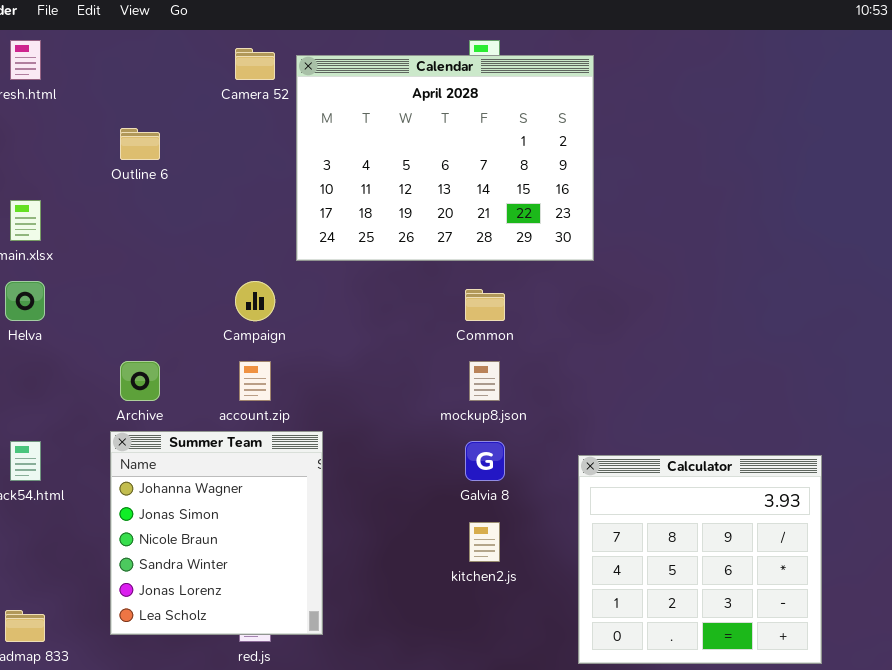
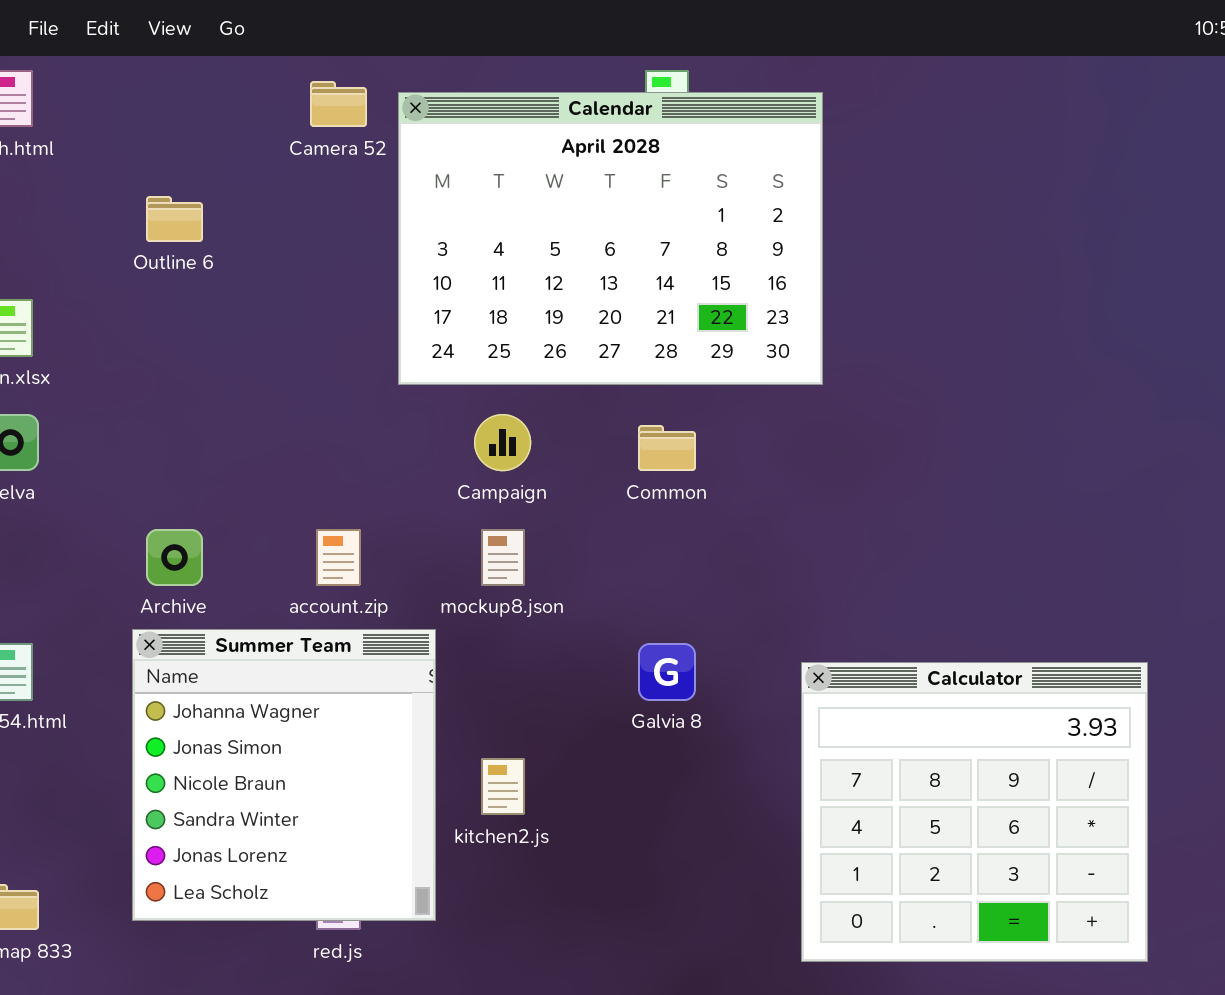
Campaign: [235,281,275,321] -> [474,414,531,471], moved
mockup8.json: [469,361,500,401] -> [481,529,525,586], moved
kitchen2.js: [469,522,500,562] -> [481,758,525,815], moved

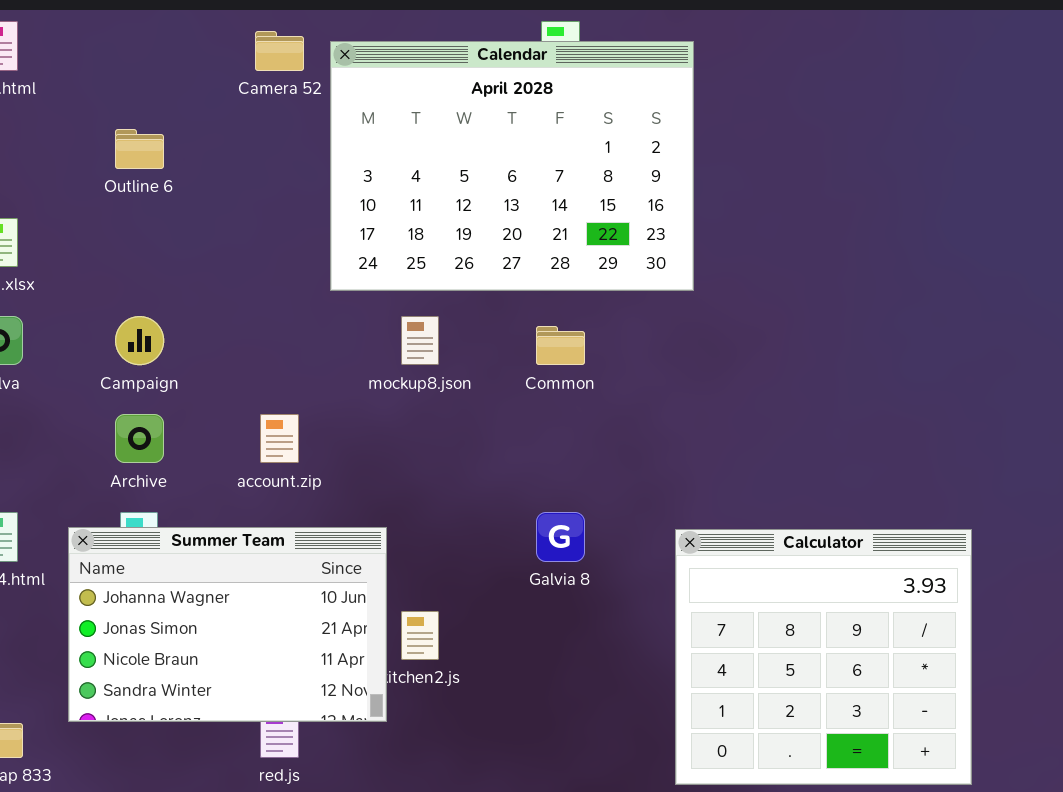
Campaign: [474,414,531,471] -> [115,316,164,365], moved
mockup8.json: [481,529,525,586] -> [401,316,439,365], moved
Summer Team: [132,629,436,921] -> [68,527,387,722], moved, resized

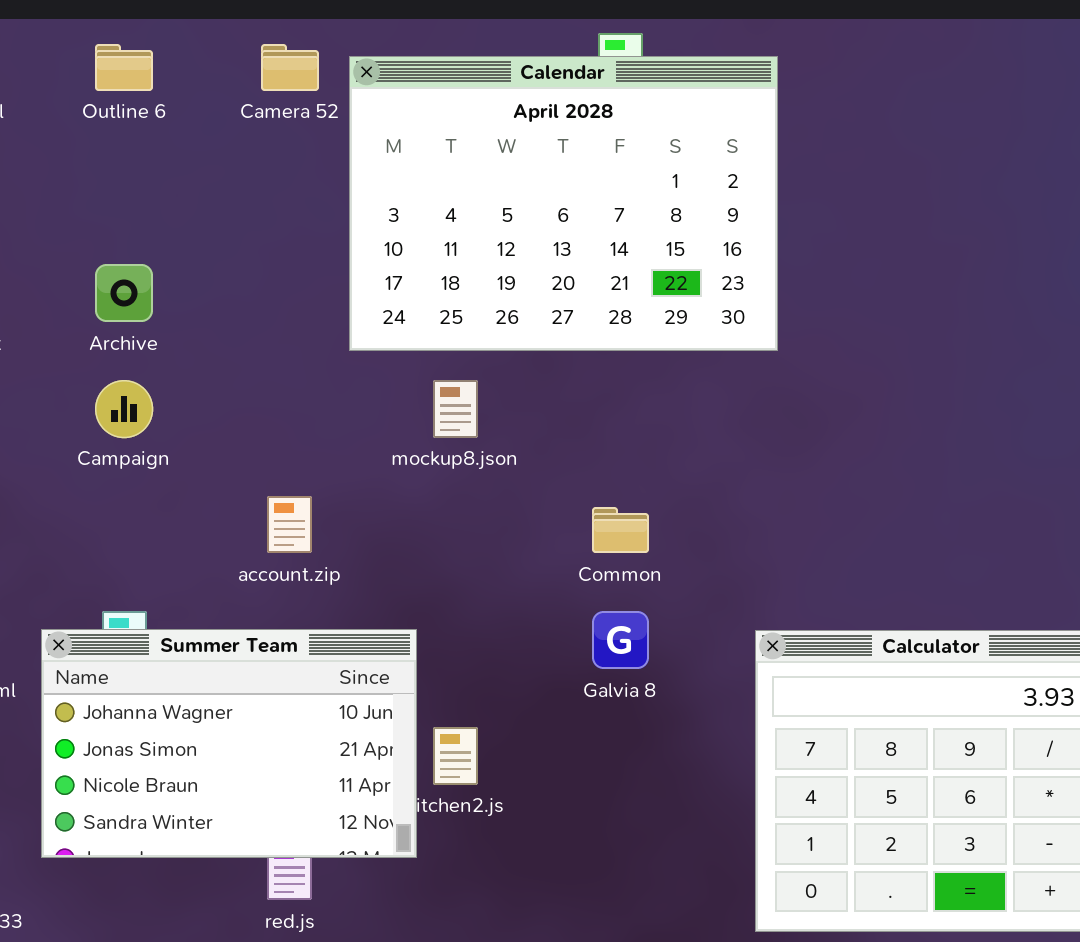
Outline 6: [115,129,164,169] -> [95,44,153,91], moved
Common: [536,326,585,365] -> [592,507,649,553], moved
Archive: [115,414,164,463] -> [95,264,153,322], moved

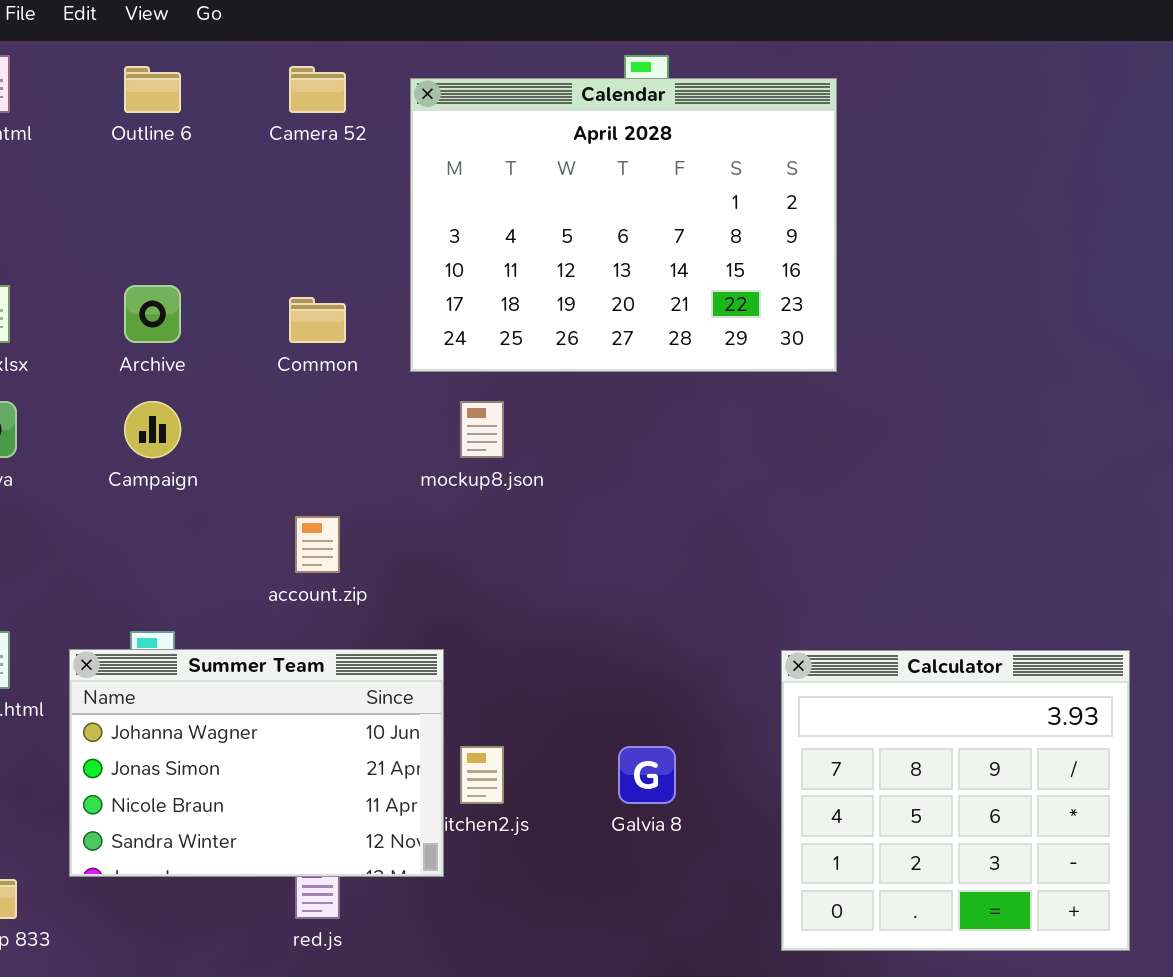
Calendar: [349,56,778,351] -> [410,78,837,372], moved
Common: [592,507,649,553] -> [289,297,346,343], moved
Galvia 8: [592,611,649,669] -> [618,746,676,804], moved

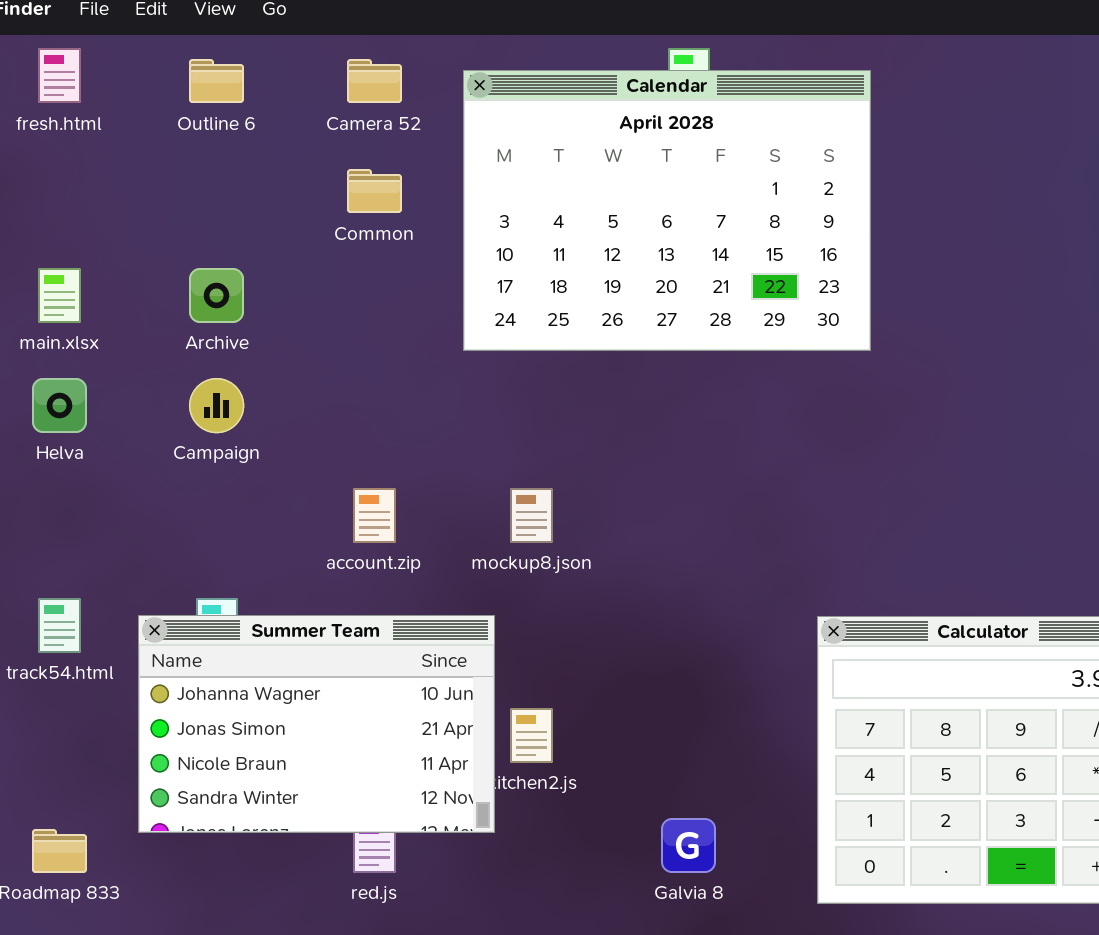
Common: [289,297,346,343] -> [347,169,402,213], moved
mockup8.json: [460,401,504,458] -> [510,488,553,543], moved
Galvia 8: [618,746,676,804] -> [661,818,716,873], moved

